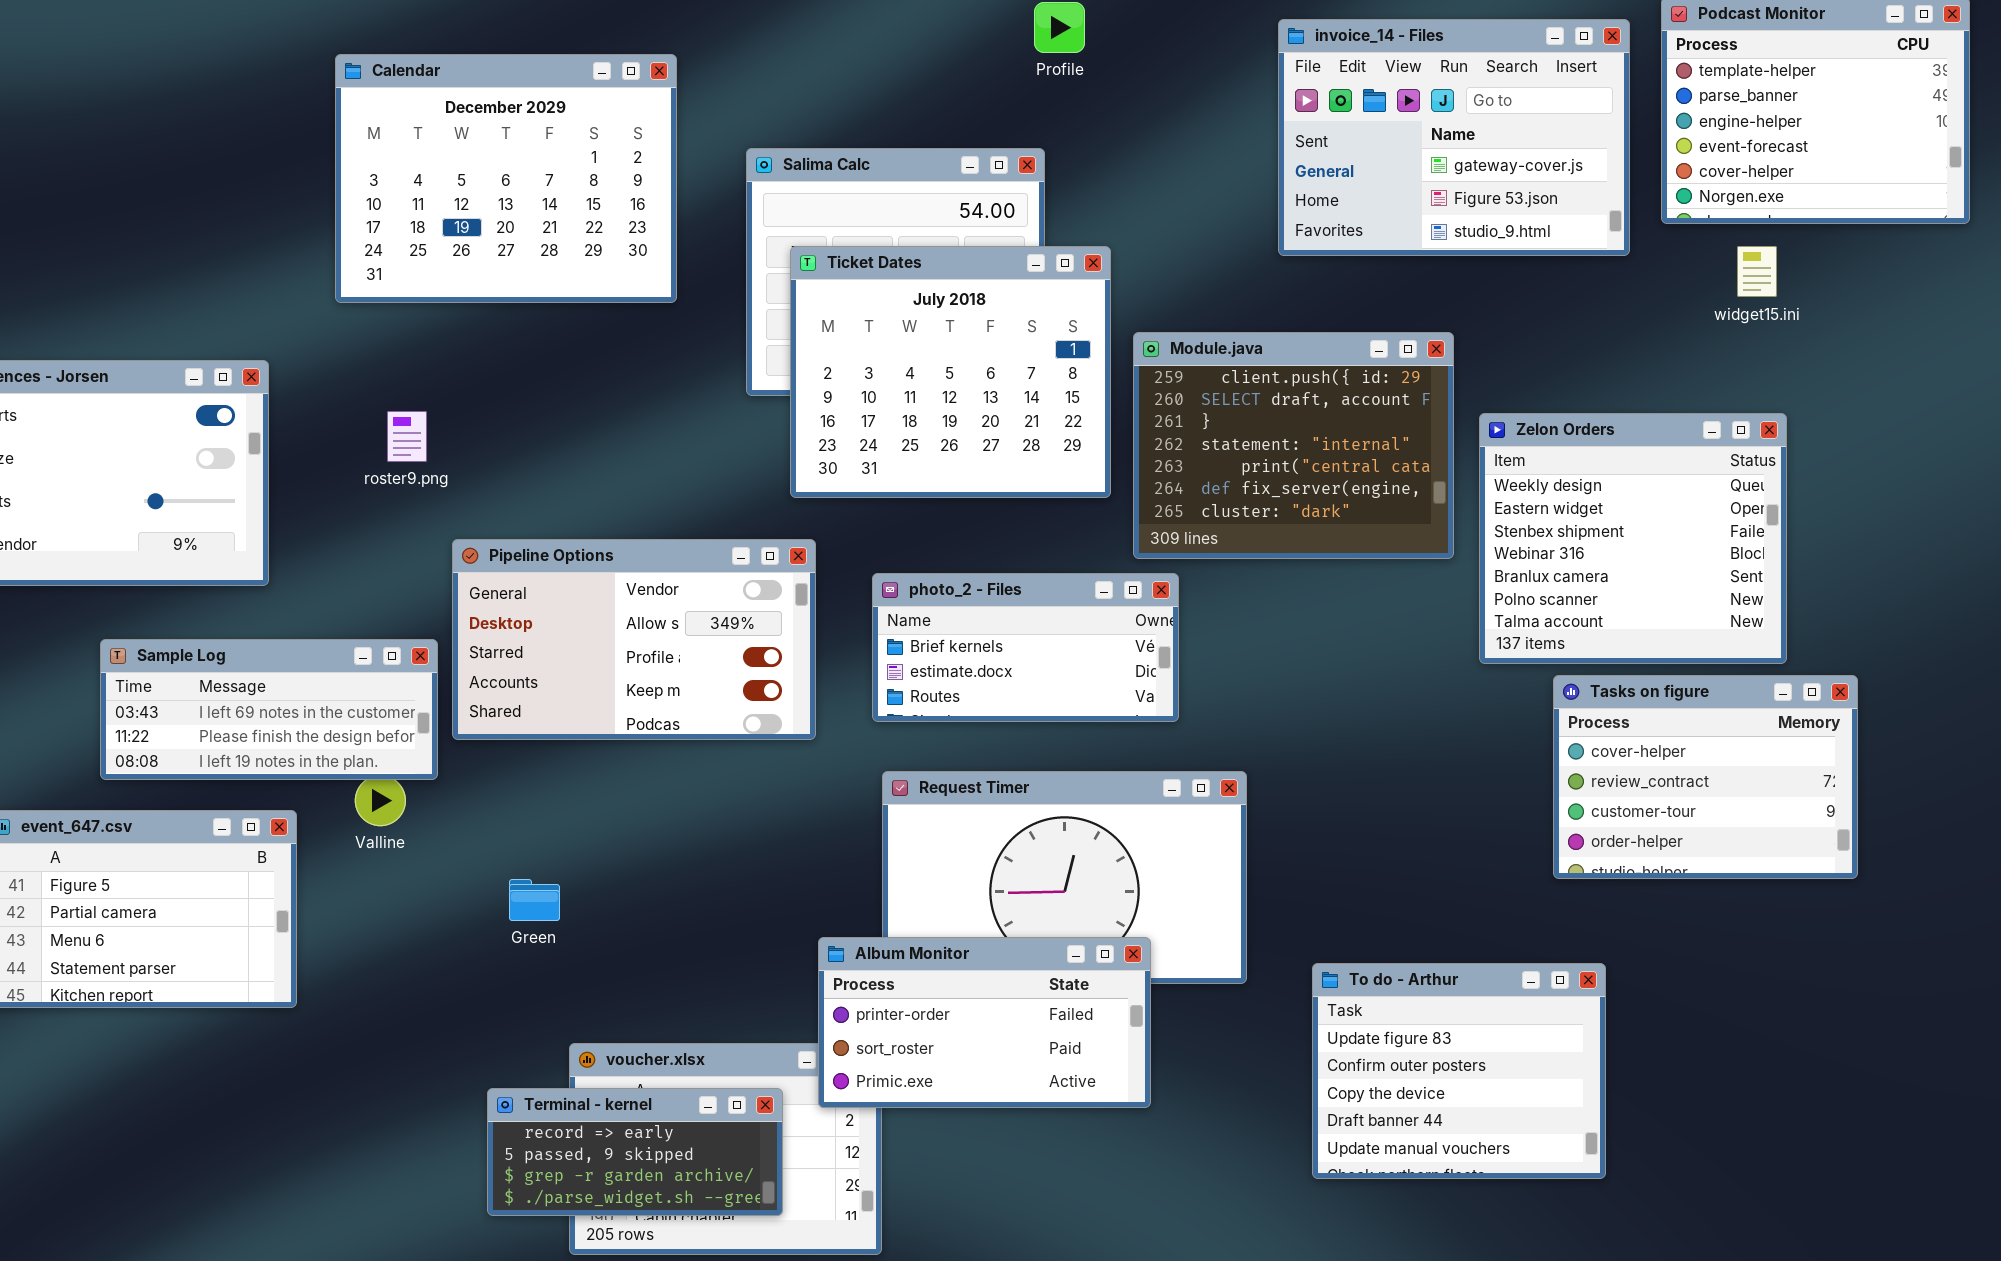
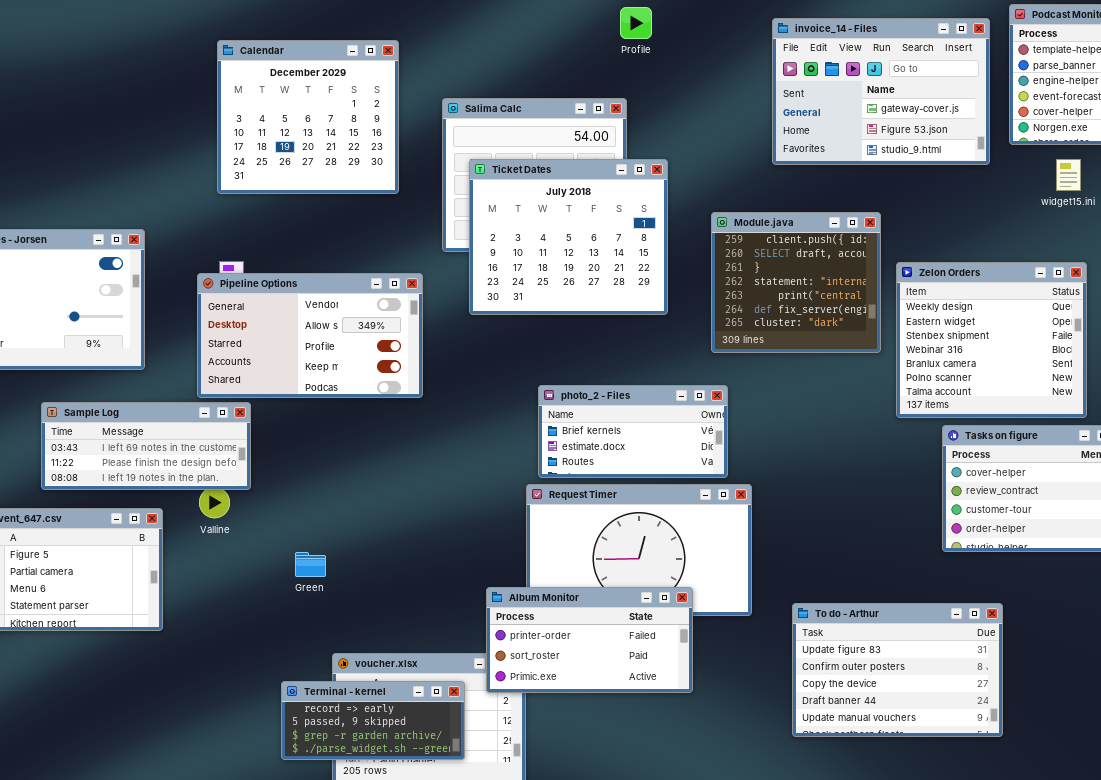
Calendar: [335,54,677,303] -> [217,40,399,194], resized
Module.java: [1133,332,1454,559] -> [711,212,881,353], resized
Pipeline Options: [452,539,816,740] -> [197,273,423,398], moved
photo_2 - Files: [872,573,1179,722] -> [538,385,728,478], moved
To do - Arthur: [1312,963,1606,1179] -> [792,603,1003,737], resized

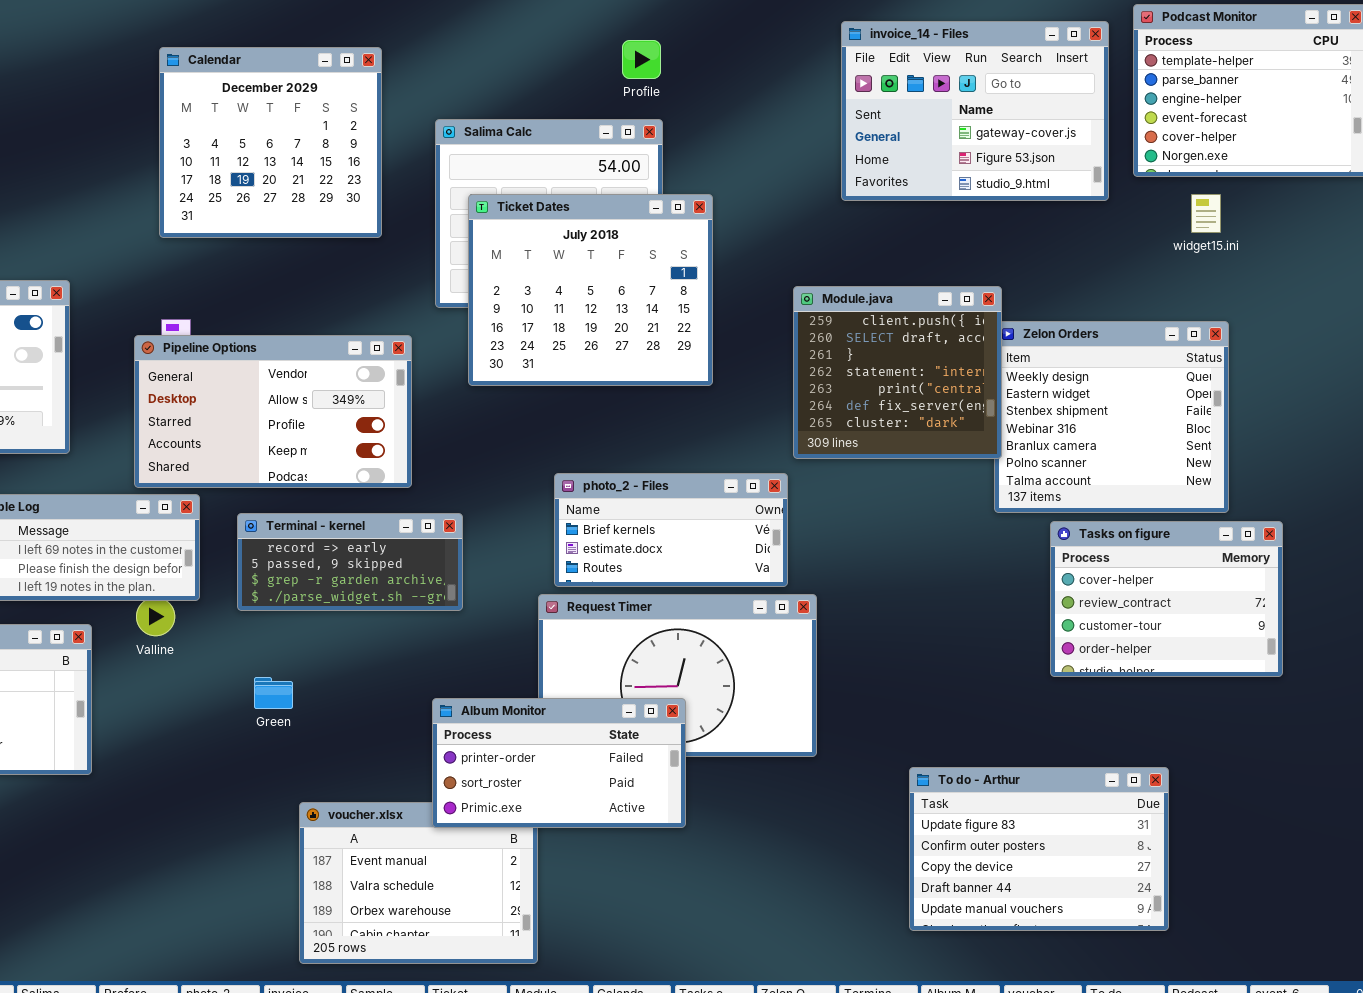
Profile: [620,7,652,39] -> [622,40,661,79], moved
Module.java: [711,212,881,353] -> [793,286,1002,459], moved
Album Monitor: [486,587,693,693] -> [432,698,686,828], moved
To do - Arthur: [792,603,1003,737] -> [909,767,1169,931], moved
Terminal - kernel: [281,681,465,760] -> [237,513,463,611], moved

